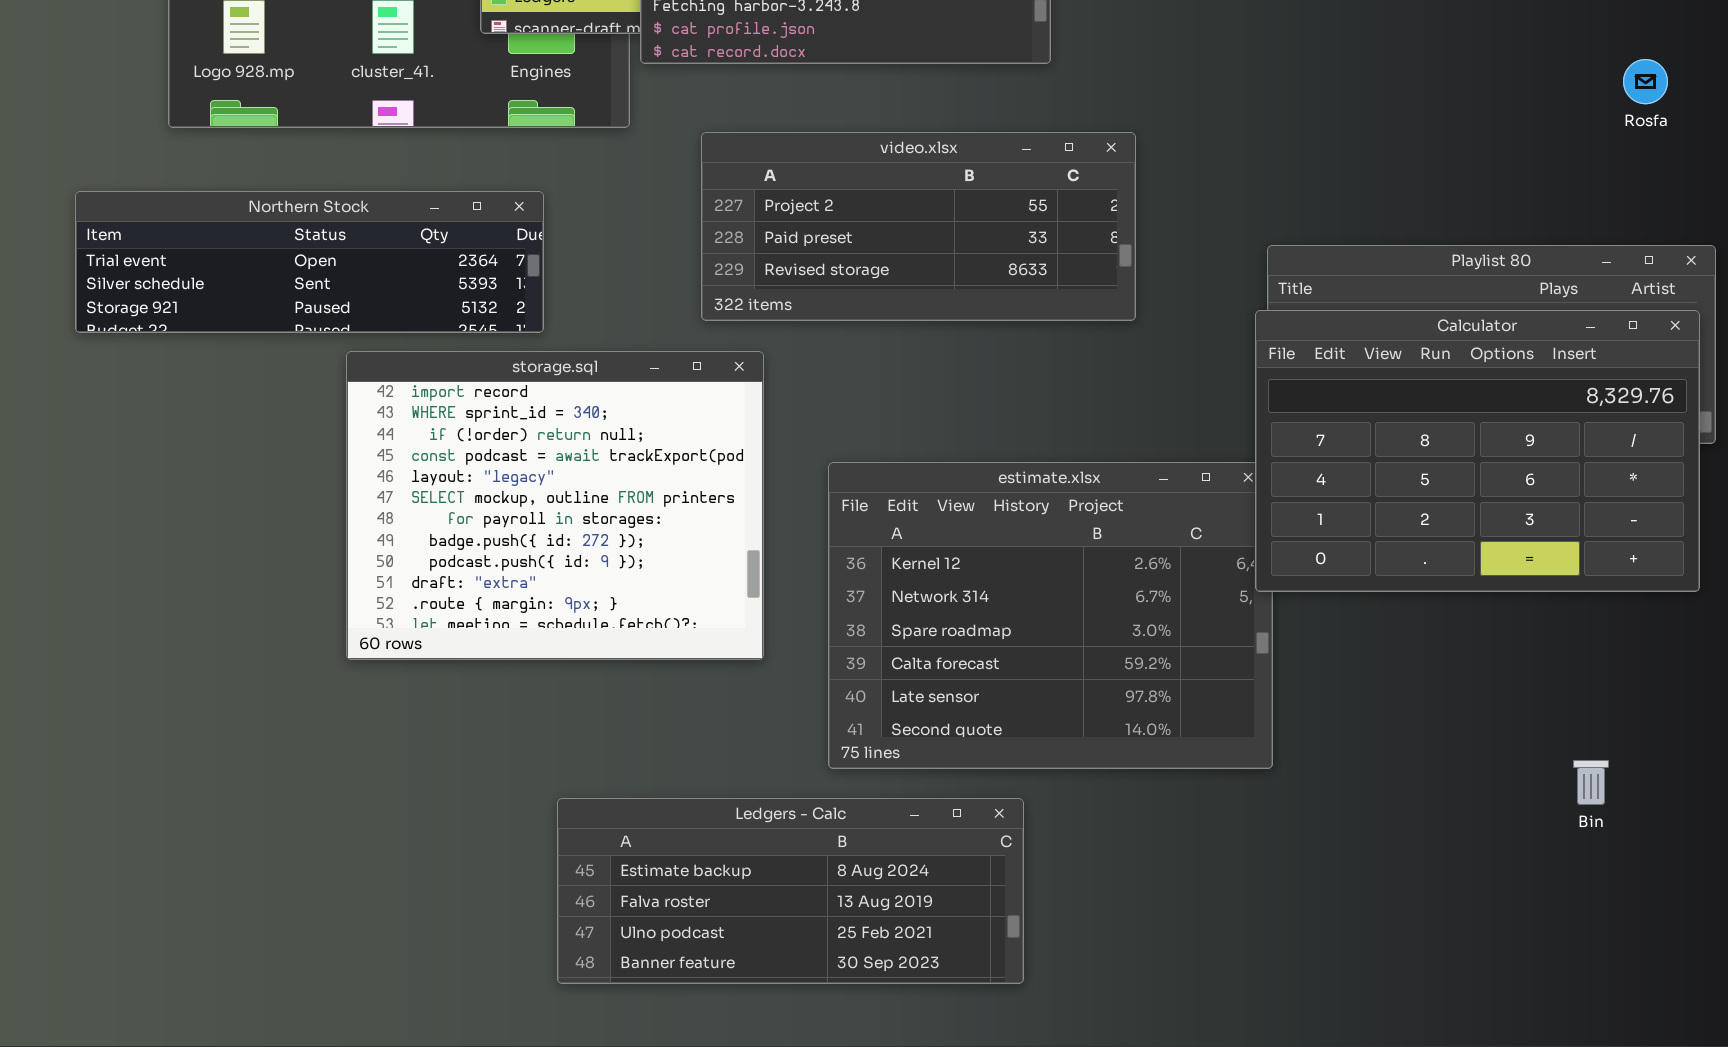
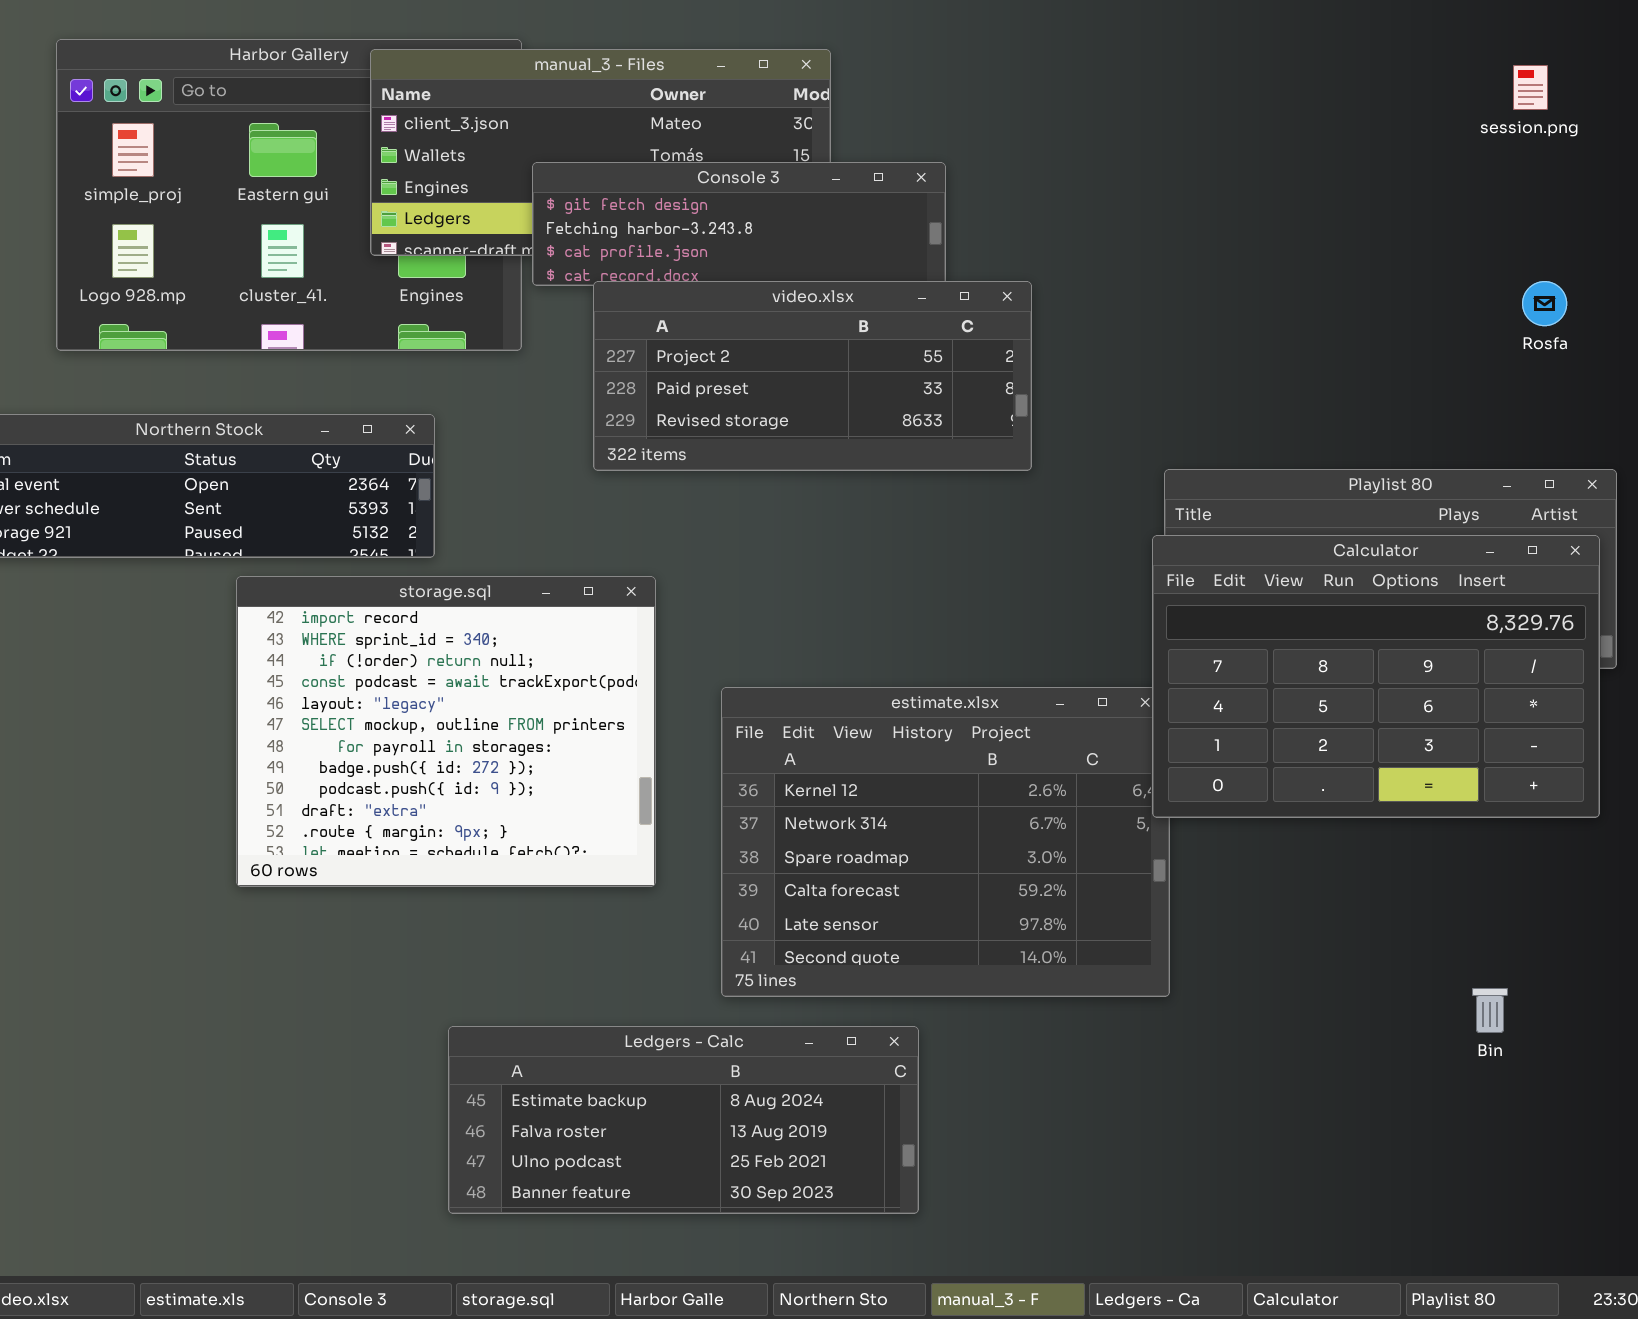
video.xlsx: [701,132,1136,321] -> [593,281,1032,471], moved

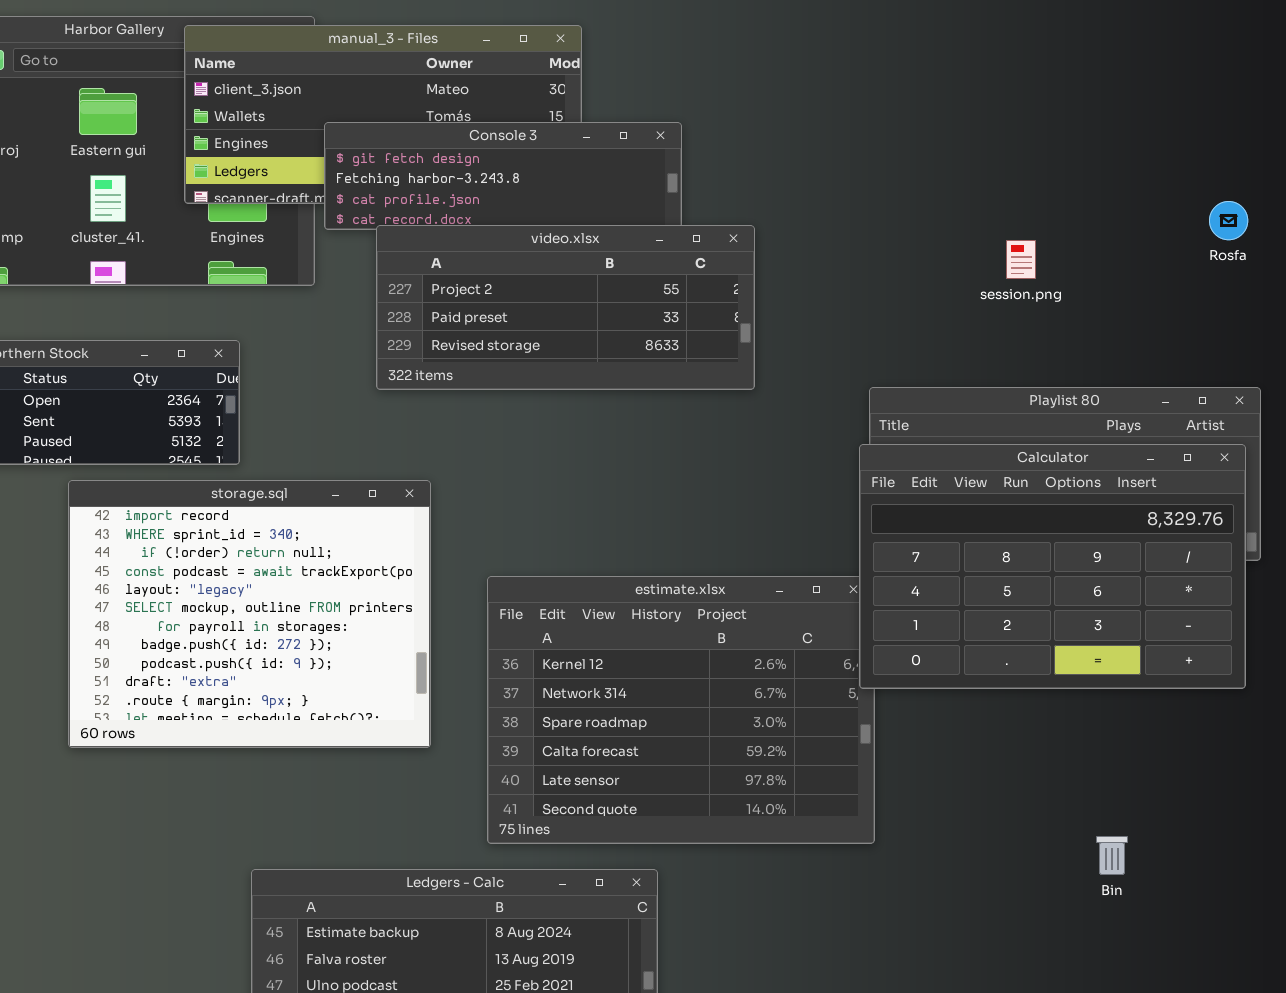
session.png: [1513,65,1548,110] -> [1006,240,1036,279], moved
Rosfa: [1522,281,1567,326] -> [1209,201,1248,240], moved
Bin: [1472,988,1508,1033] -> [1096,836,1128,875], moved

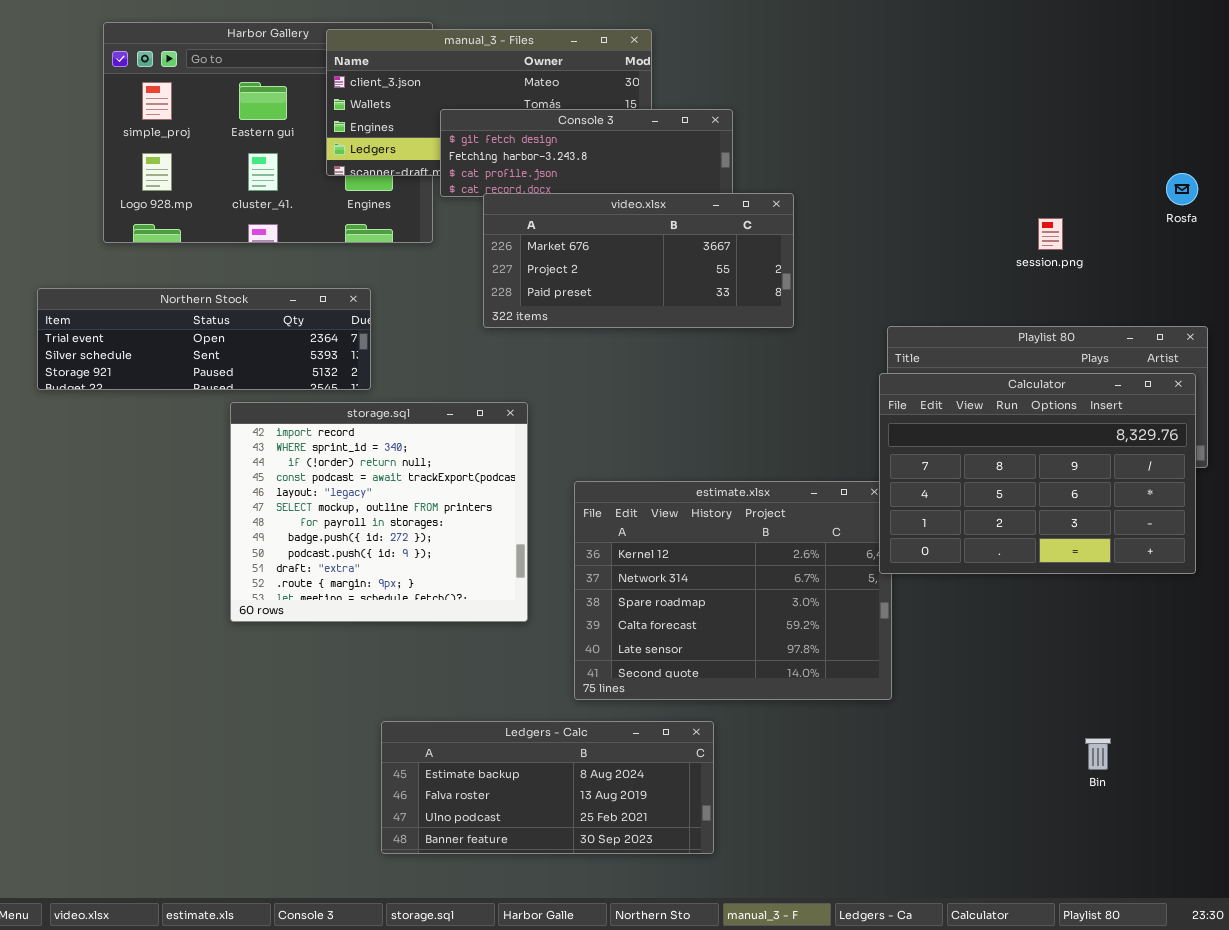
video.xlsx: [376,225,755,390] -> [483,193,794,328], scrolled up 1 row
session.png: [1006,240,1036,279] -> [1038,218,1063,250], moved
Bin: [1096,836,1128,875] -> [1085,738,1111,770], moved

